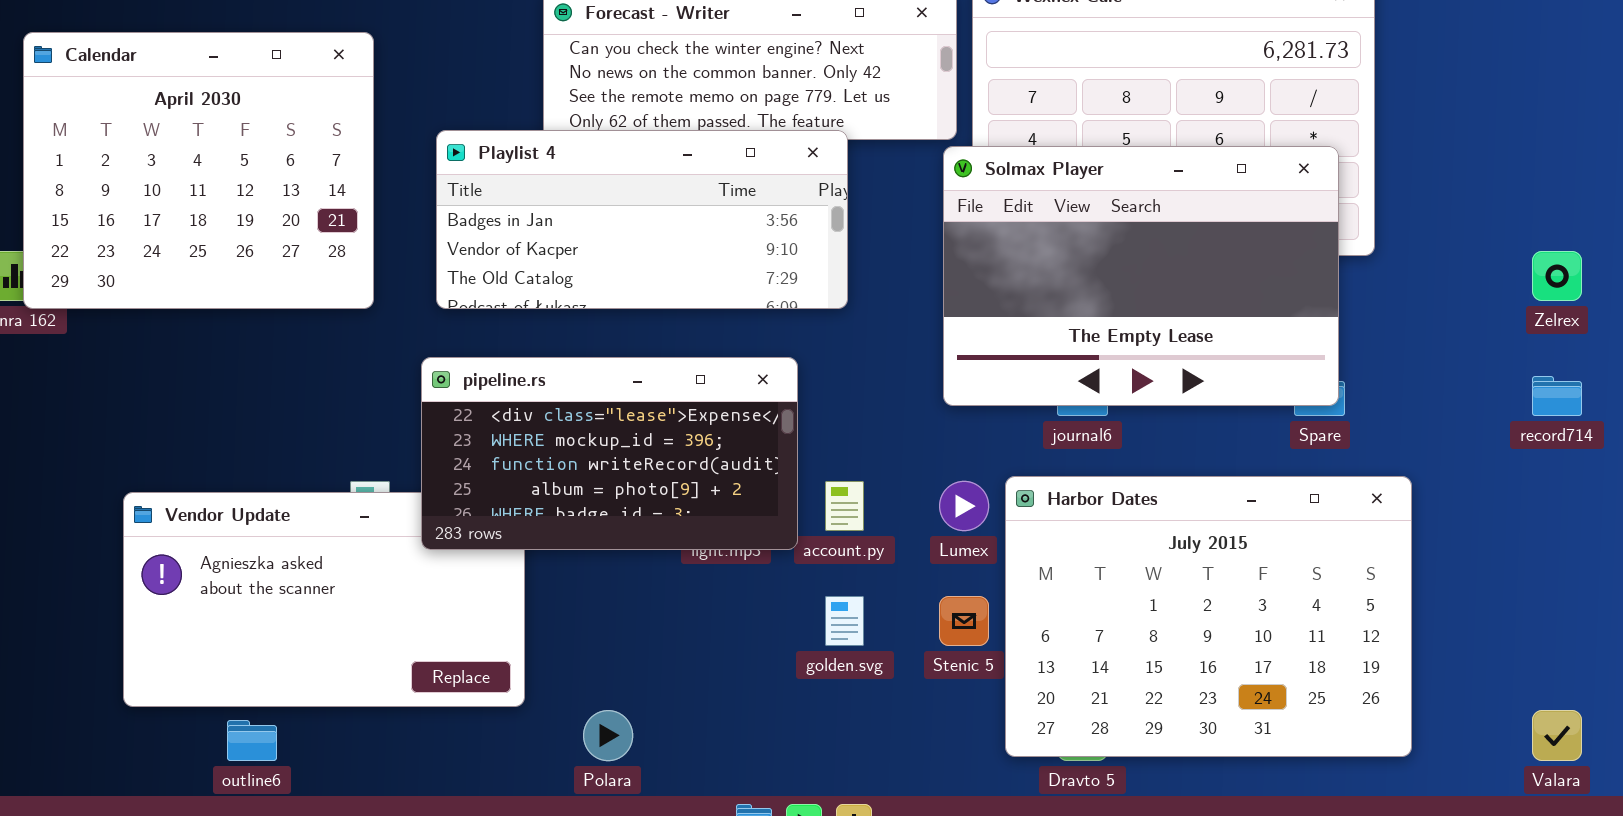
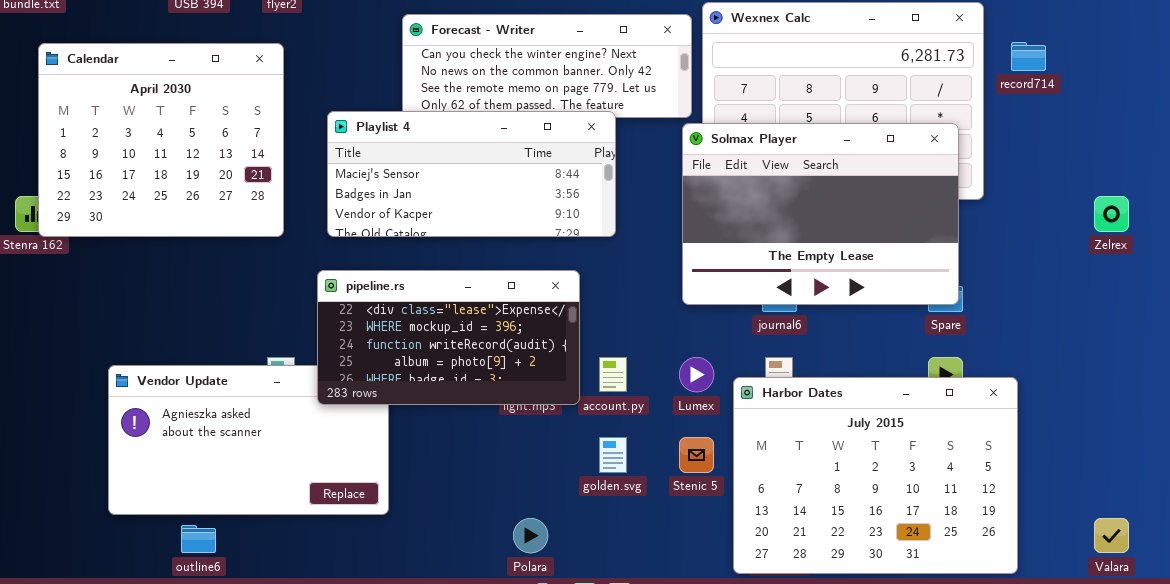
Playlist 4: [436,130,848,309] -> [327,111,616,237], scrolled up 1 row
record714: [1532,376,1582,416] -> [1011,42,1046,71], moved
Harbor Dates: [1005,476,1412,757] -> [733,377,1018,574], moved
Polara: [583,710,633,761] -> [513,518,548,553], moved

